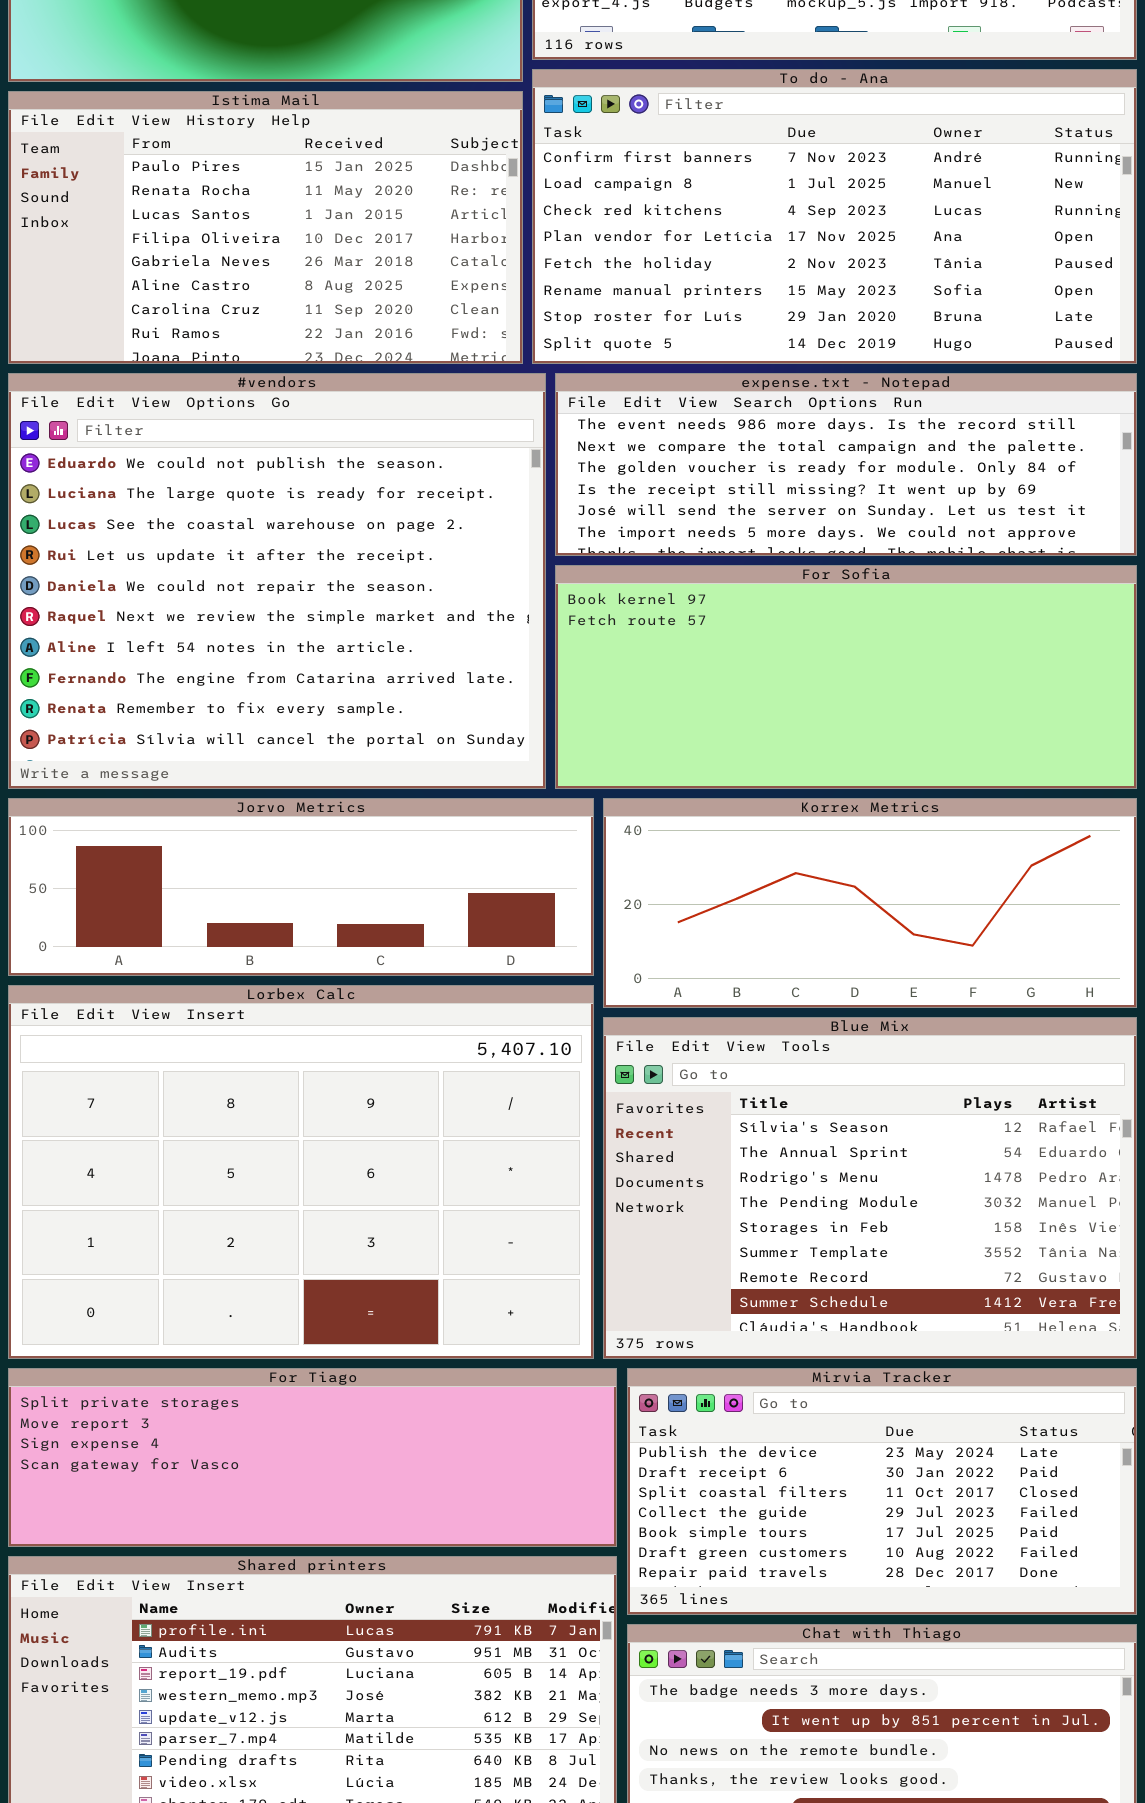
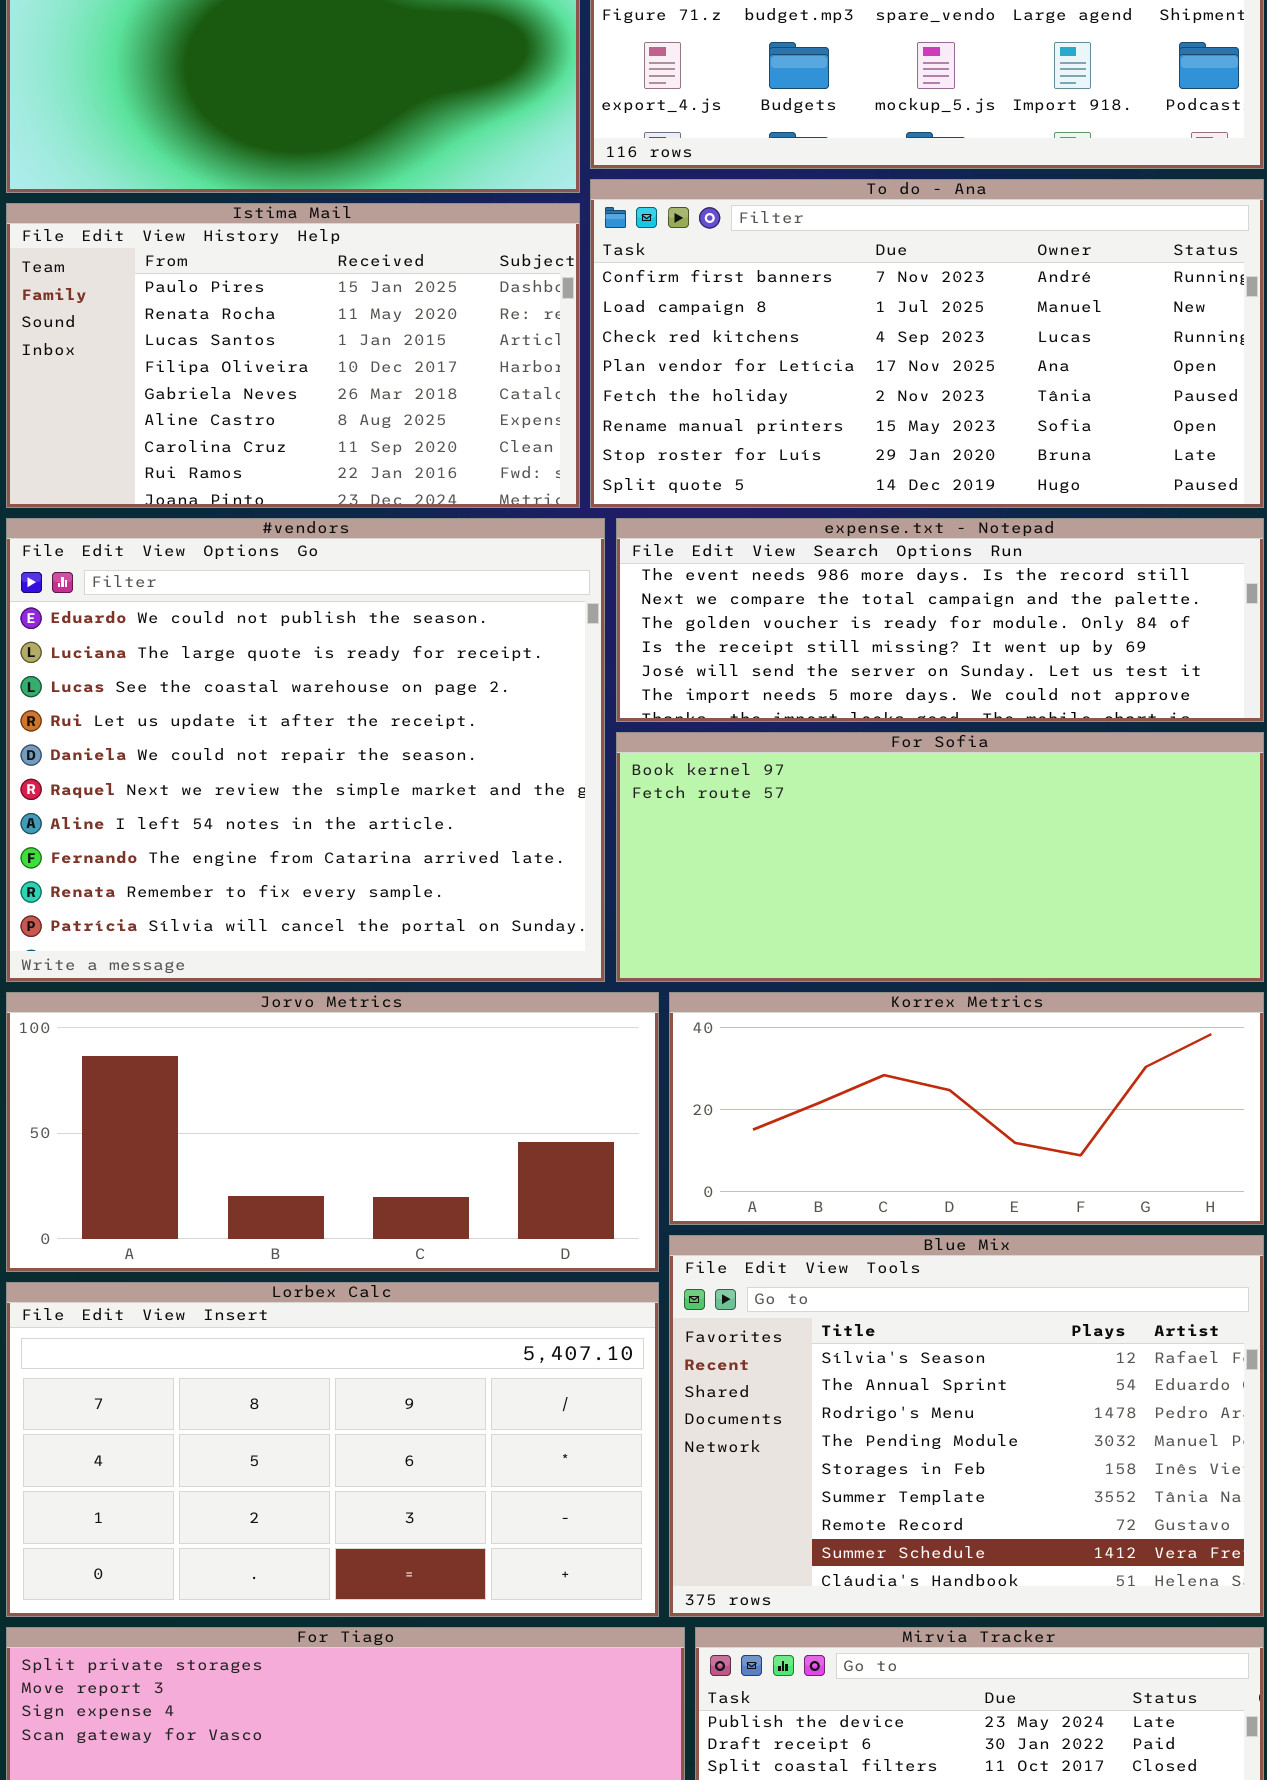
Jorvo Metrics: [8,798,594,976] -> [6,992,659,1272], resized
Lorbex Calc: [8,985,594,1359] -> [6,1282,659,1617], resized

